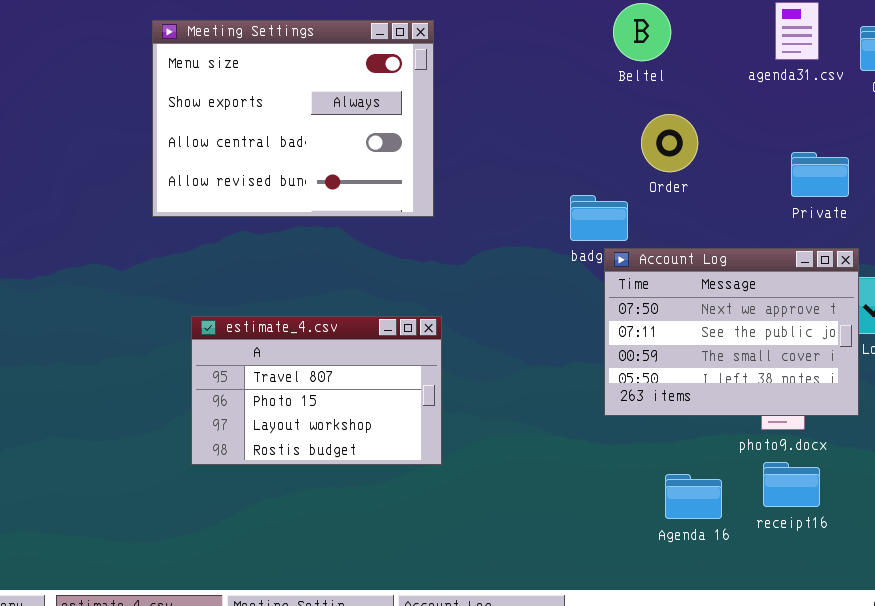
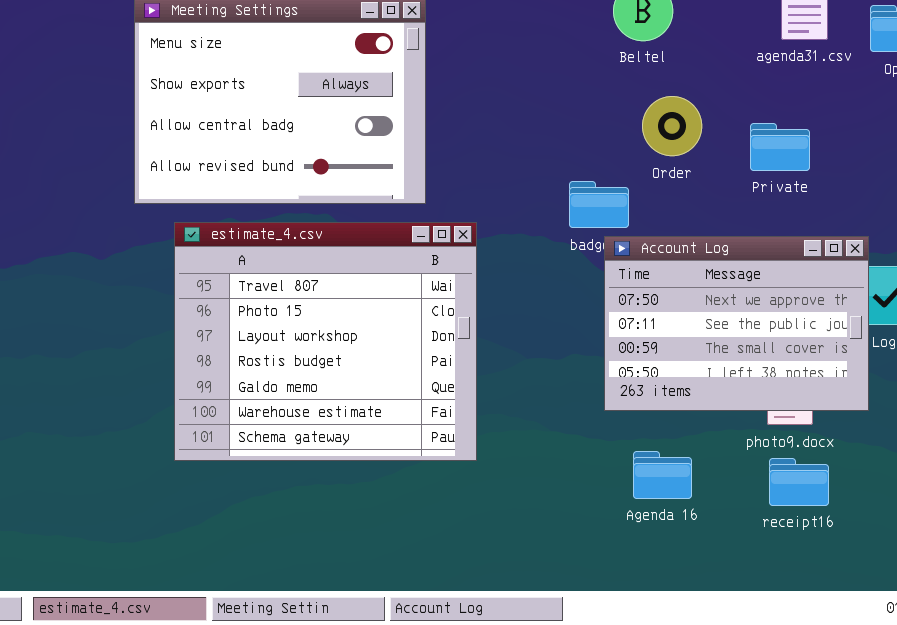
Private: [791,152,849,197] -> [750,123,810,171], moved
estimate_4.csv: [191,316,442,465] -> [174,222,477,461], resized
Agenda 16: [665,474,722,519] -> [633,451,692,499], moved

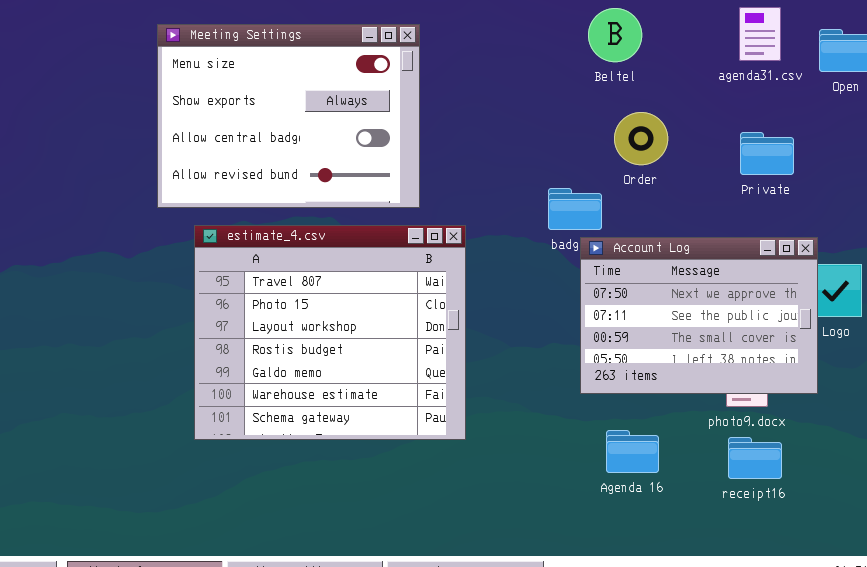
Private: [750,123,810,171] -> [740,132,794,175], moved

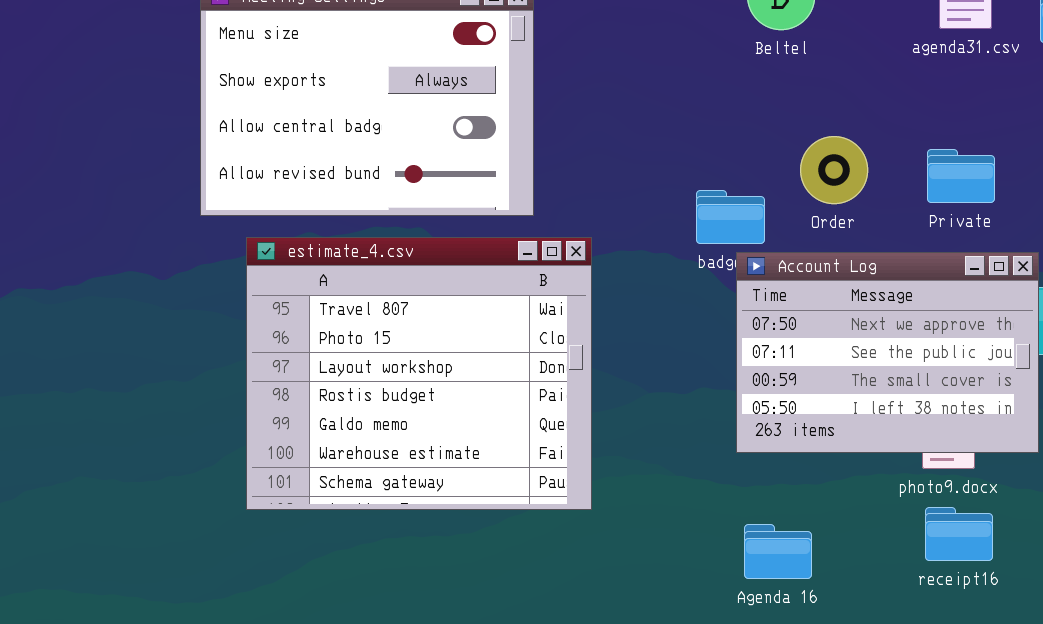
Order: [614,112,668,165] -> [800,136,868,204], moved
Private: [740,132,794,175] -> [927,149,995,203], moved
Agenda 16: [606,430,659,473] -> [744,524,812,579], moved

